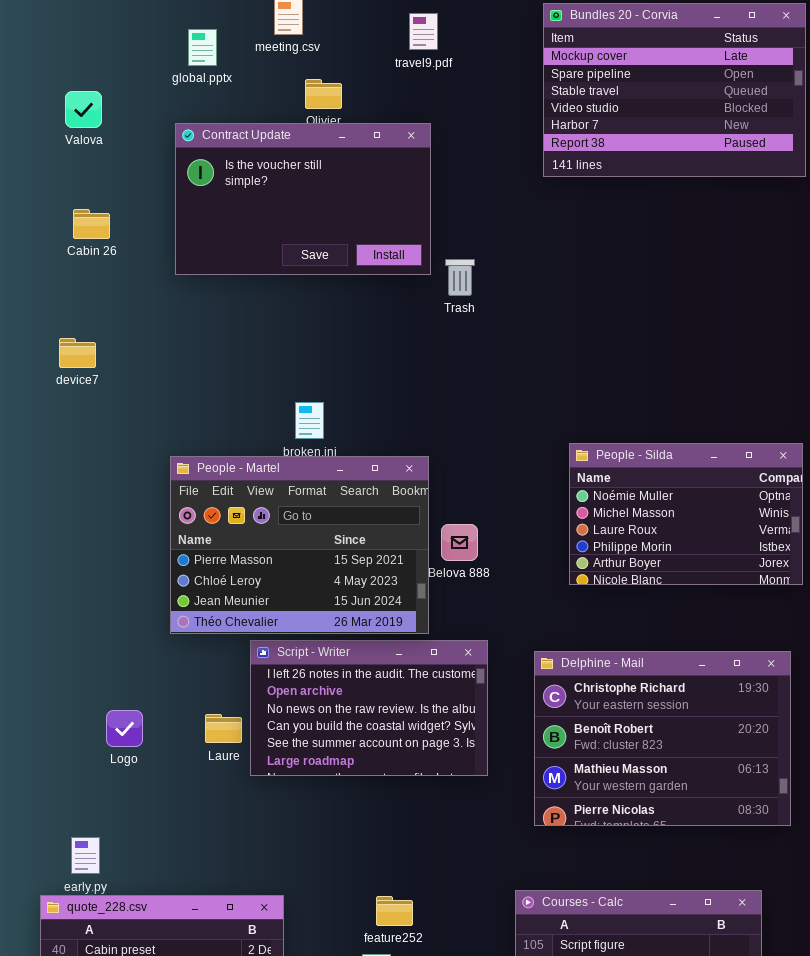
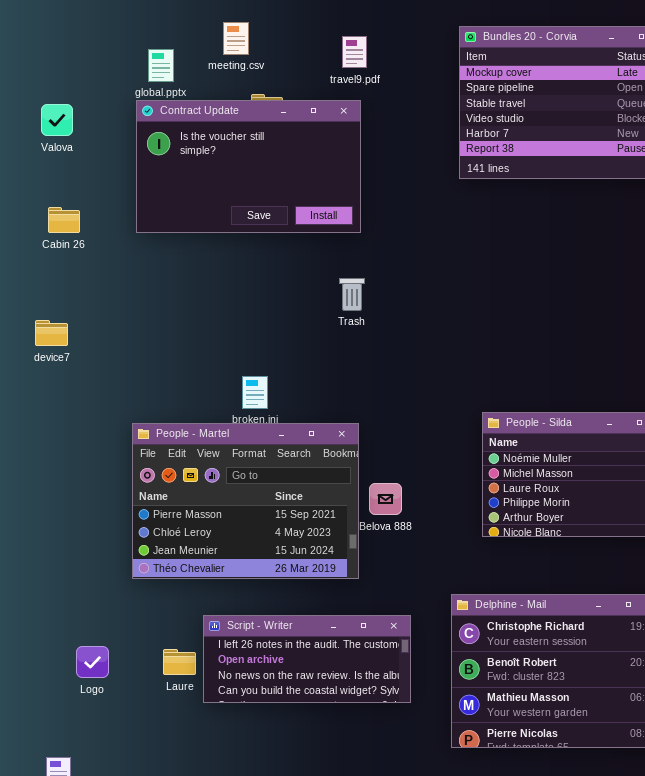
Contract Update: [175,123,431,275] -> [136,100,361,233], moved
Trash: [445,259,475,296] -> [339,278,365,311], moved
Script - Writer: [250,640,488,776] -> [203,615,411,703], resized

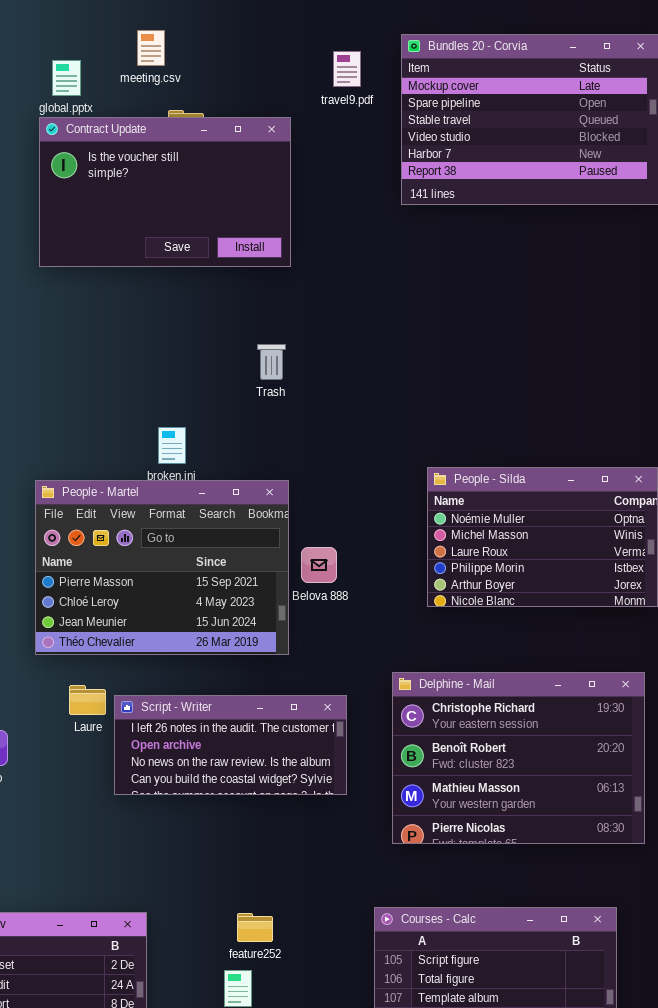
travel9.pdf: [342,36,367,68] -> [333,51,361,87], moved
Trash: [339,278,365,311] -> [257,344,286,380], moved
Laure: [163,649,196,675] -> [69,685,106,715], moved

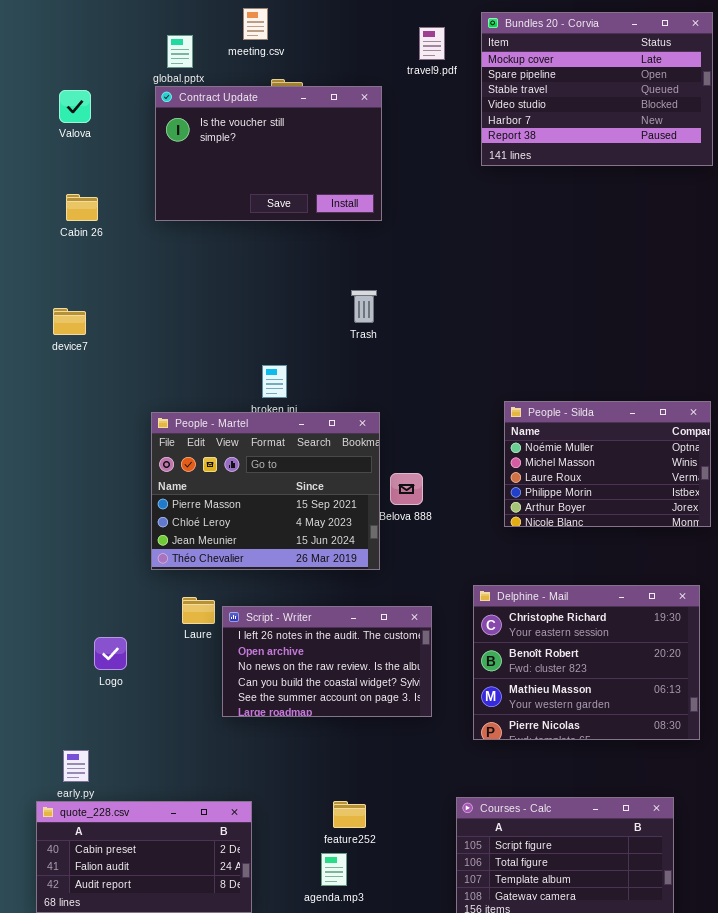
Script - Writer: [114,695,347,795] -> [222,606,432,717], resized

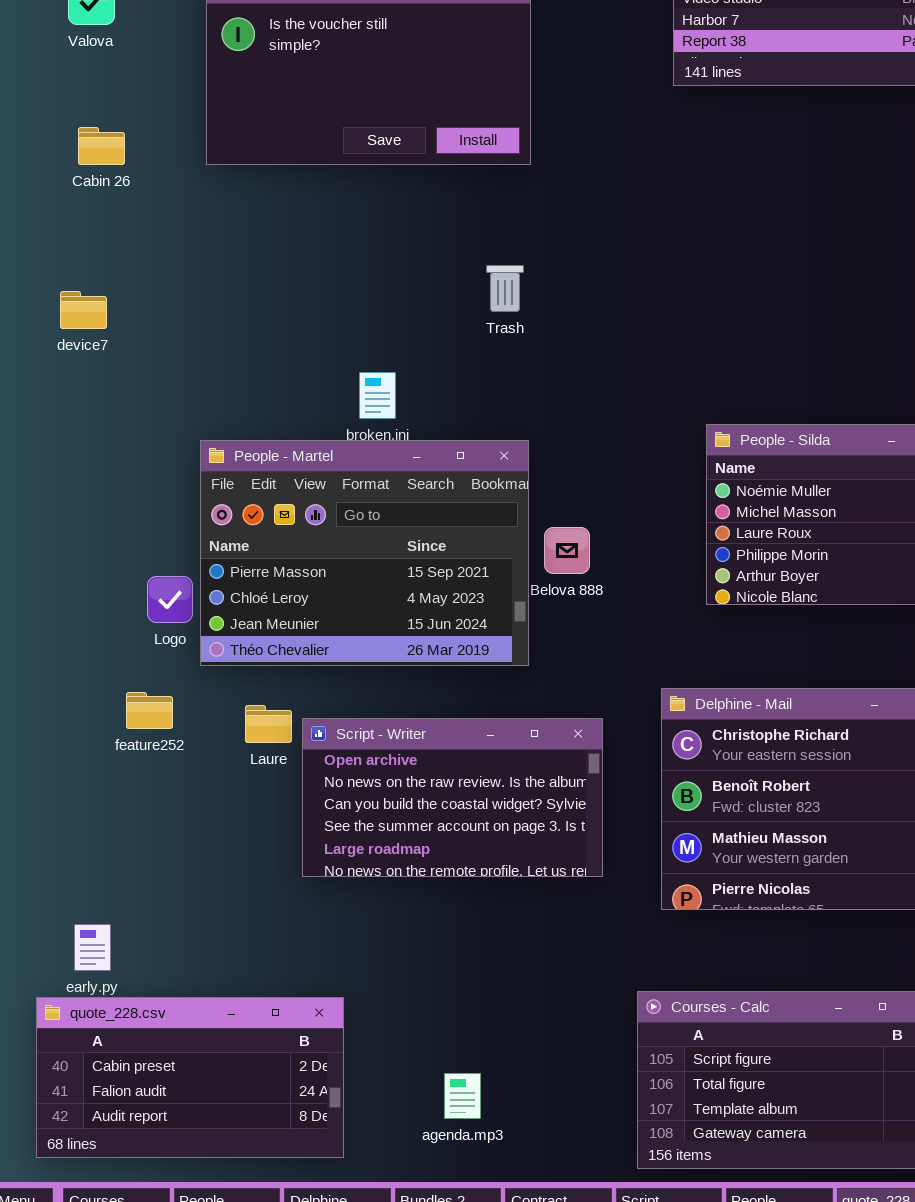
Script - Writer: [222,606,432,717] -> [302,718,603,877], scrolled down 1 row
Logo: [94,637,127,670] -> [147,576,193,623], moved
feature252: [333,801,366,828] -> [126,692,173,729], moved

